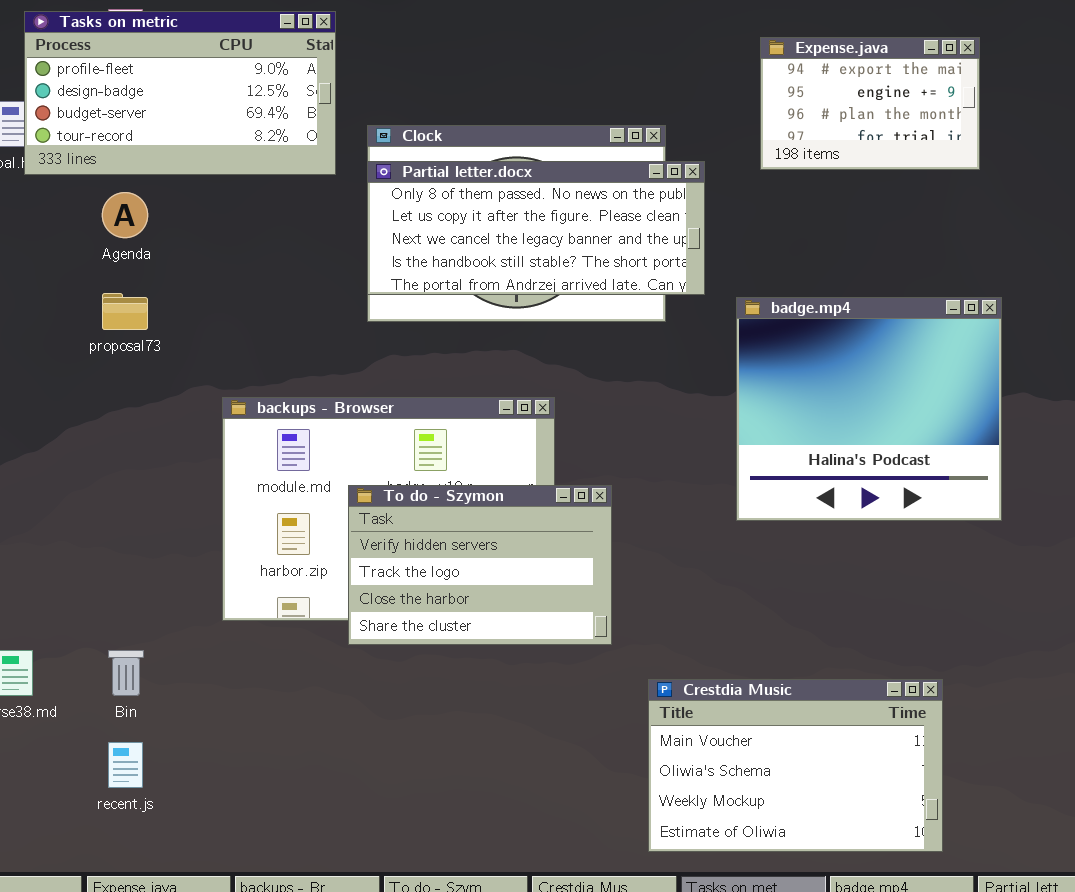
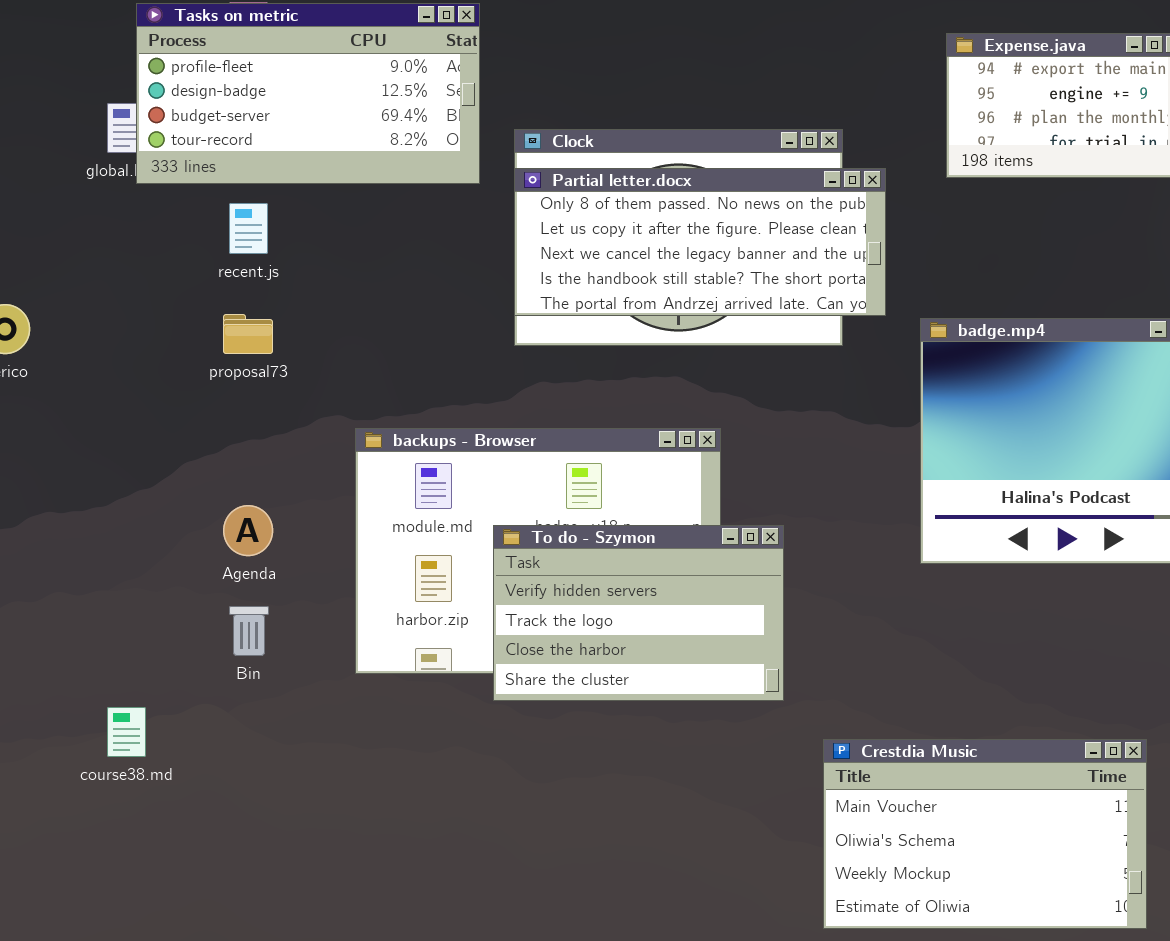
Agenda: [102,192,148,238] -> [223,505,273,556], moved
Bin: [108,650,144,696] -> [229,606,269,656], moved
recent.js: [108,742,143,788] -> [229,203,268,254], moved

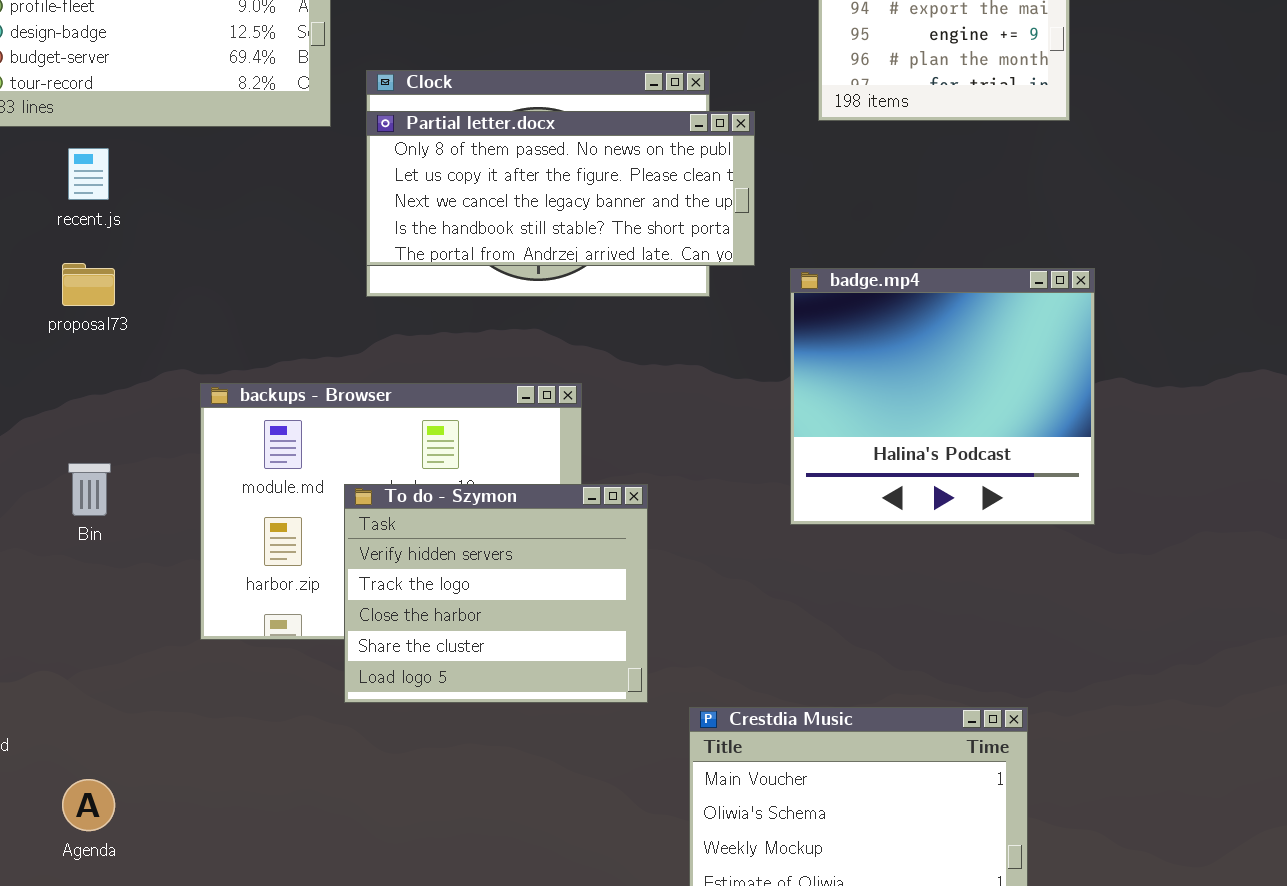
Agenda: [223,505,273,556] -> [62,779,115,831], moved
To do - Szymon: [493,525,784,701] -> [344,484,648,703], resized
Bin: [229,606,269,656] -> [68,463,111,516], moved

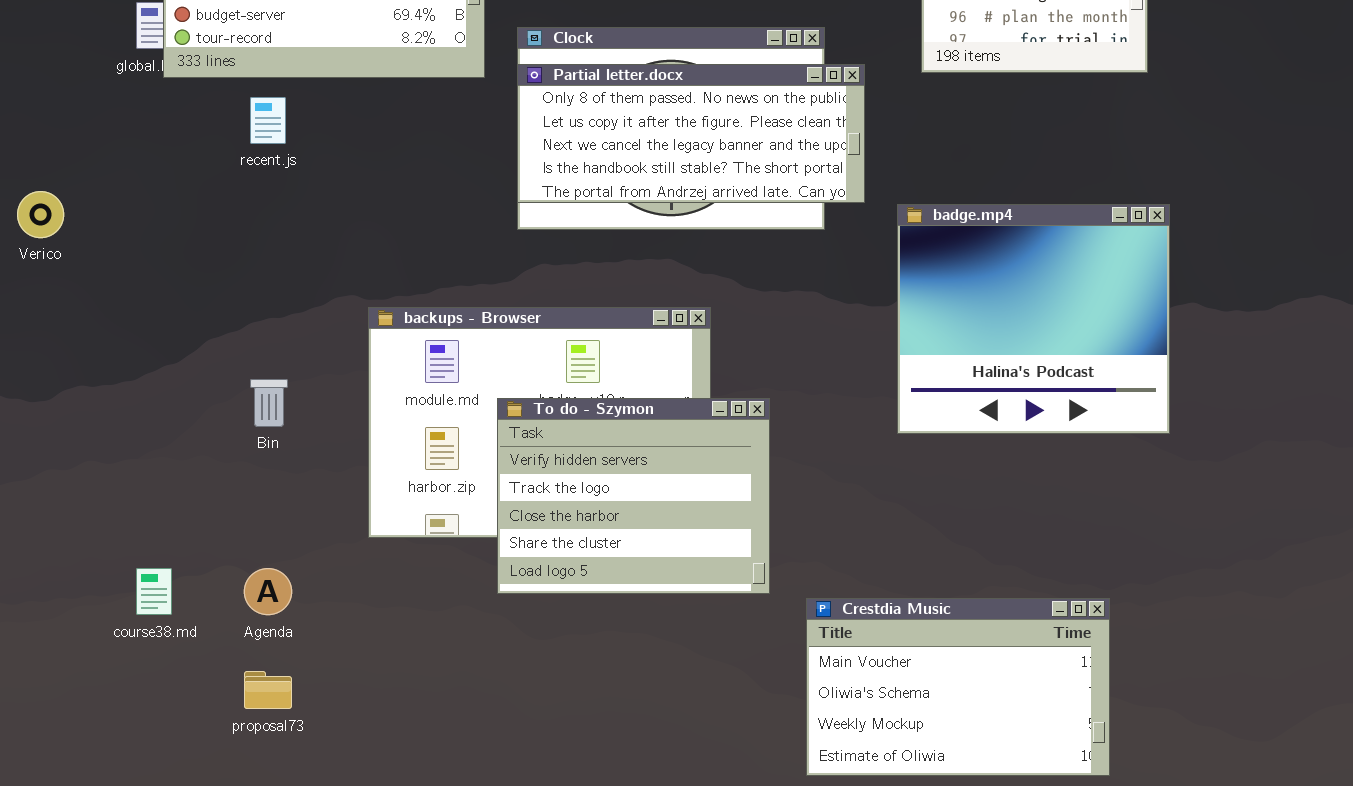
proposal73: [62,263,115,306] -> [244,671,292,709], moved
Agenda: [62,779,115,831] -> [244,568,292,615], moved

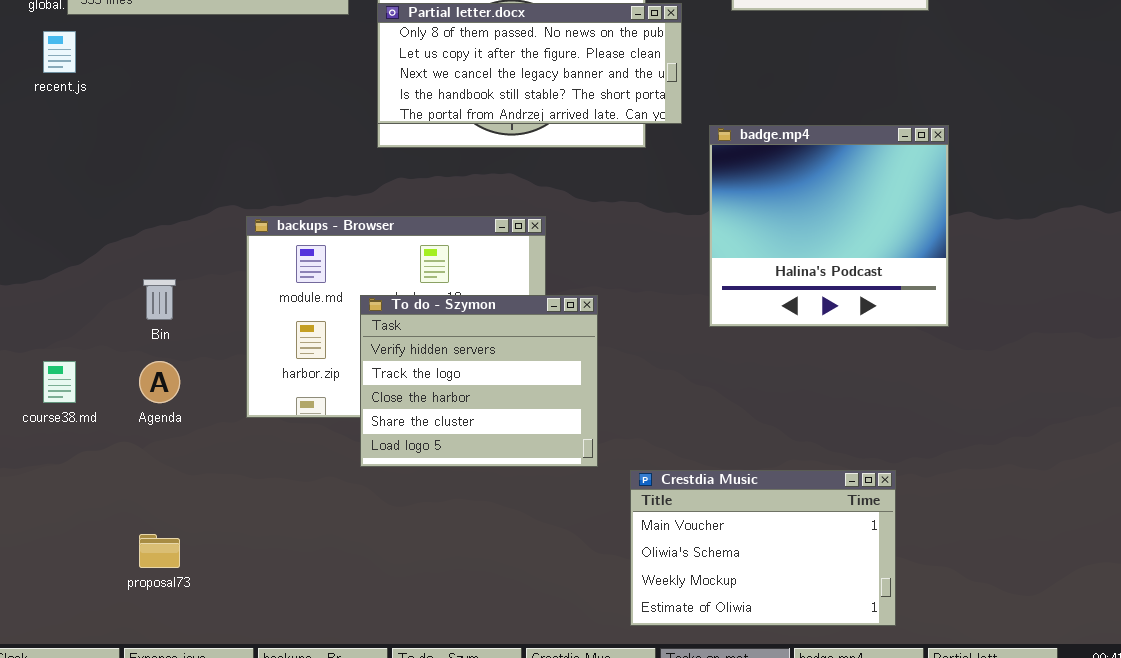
recent.js: [250,97,286,144] -> [43,31,76,73], moved
course38.md: [136,568,172,615] -> [43,361,76,403], moved
Agenda: [244,568,292,615] -> [139,361,180,403], moved

